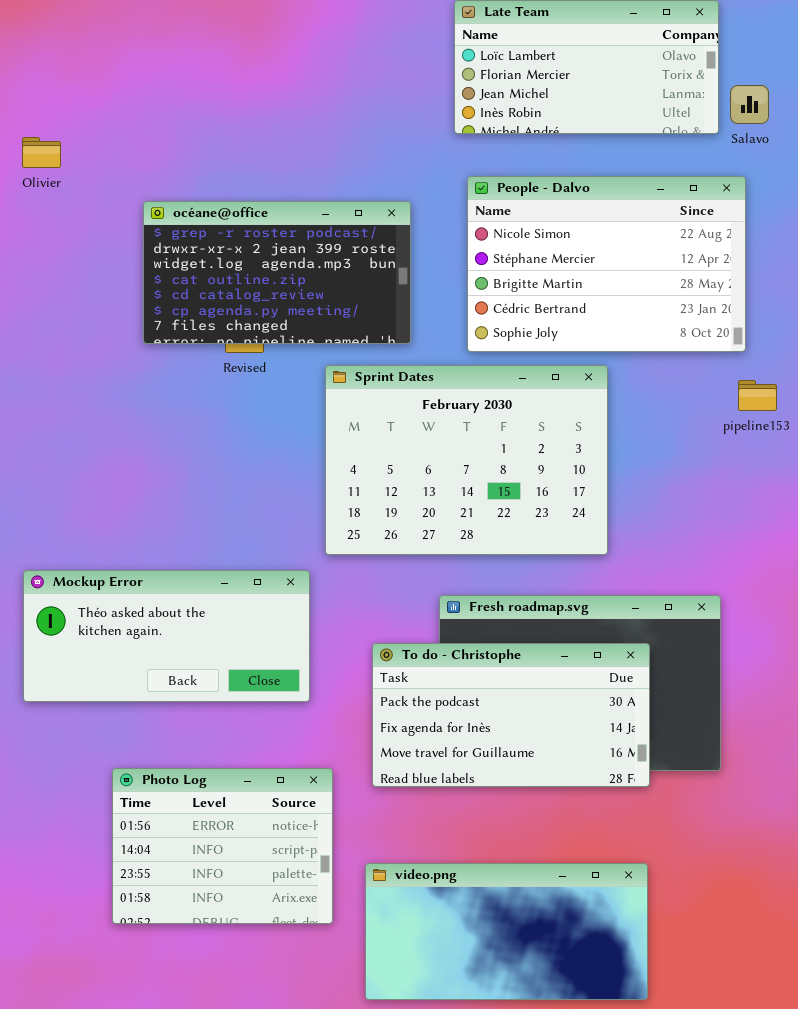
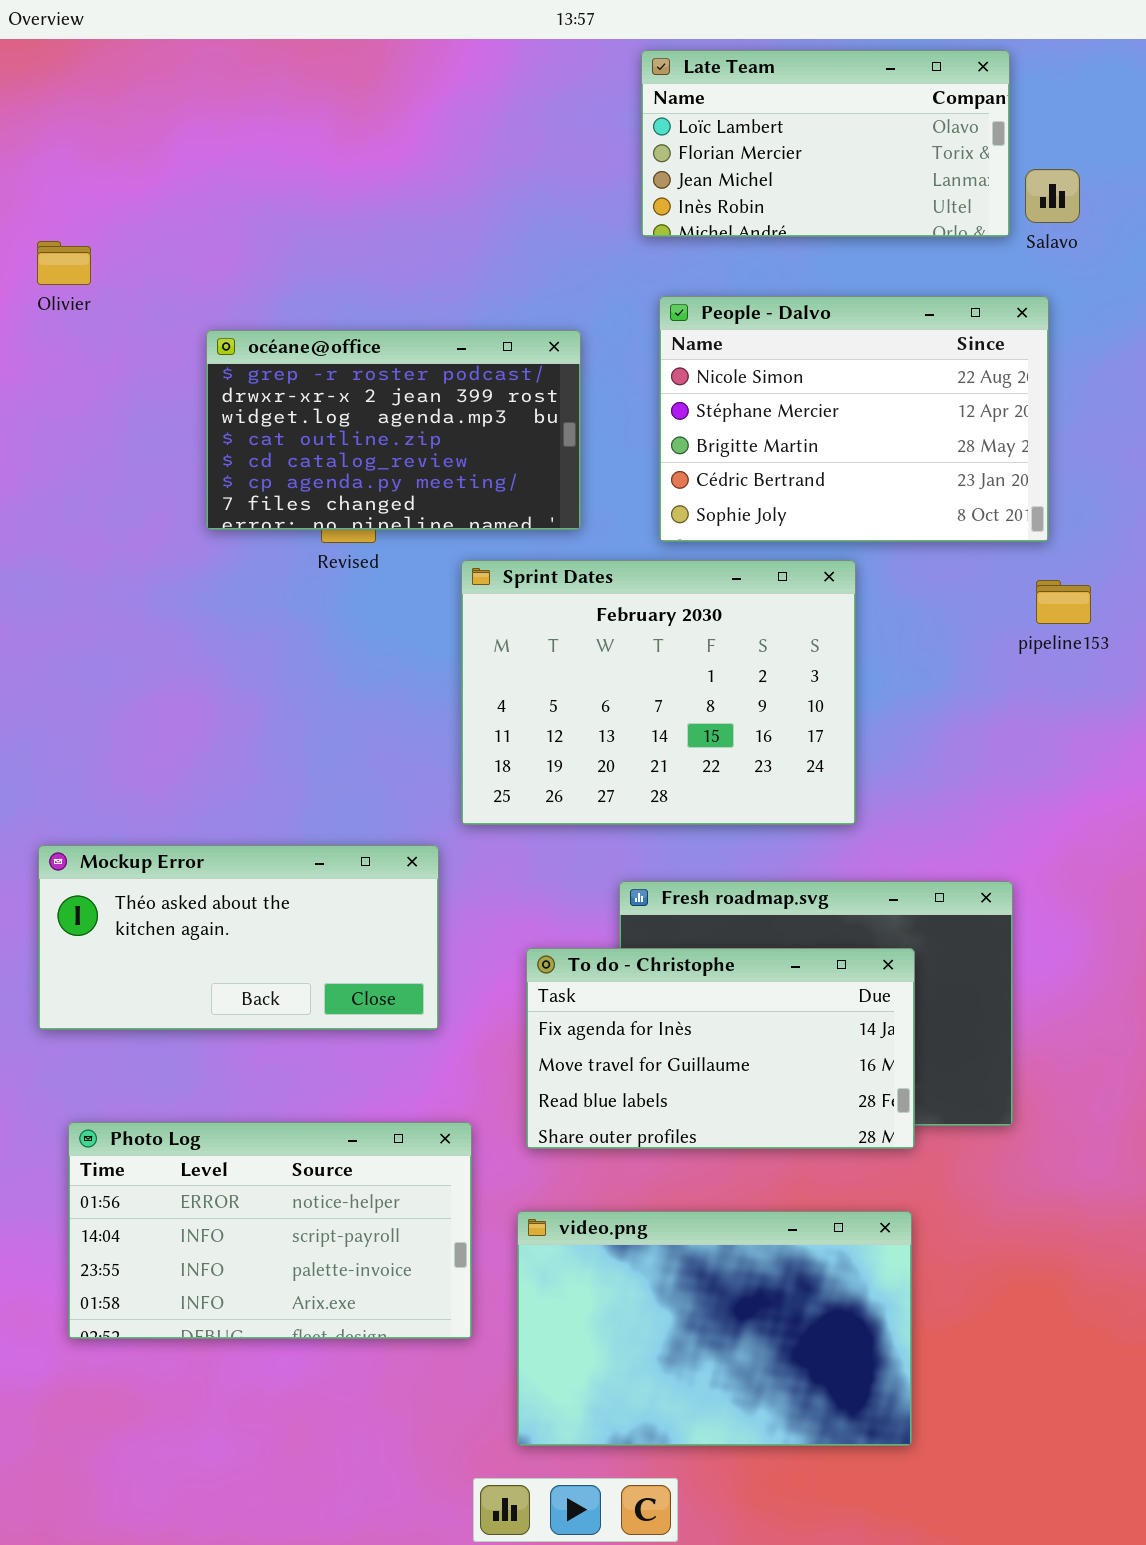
To do - Christophe: [372,643,650,787] -> [526,948,915,1149], scrolled down 1 row
Photo Log: [112,768,333,924] -> [68,1122,472,1339], resized
video.png: [365,863,648,1000] -> [517,1211,912,1446], resized

